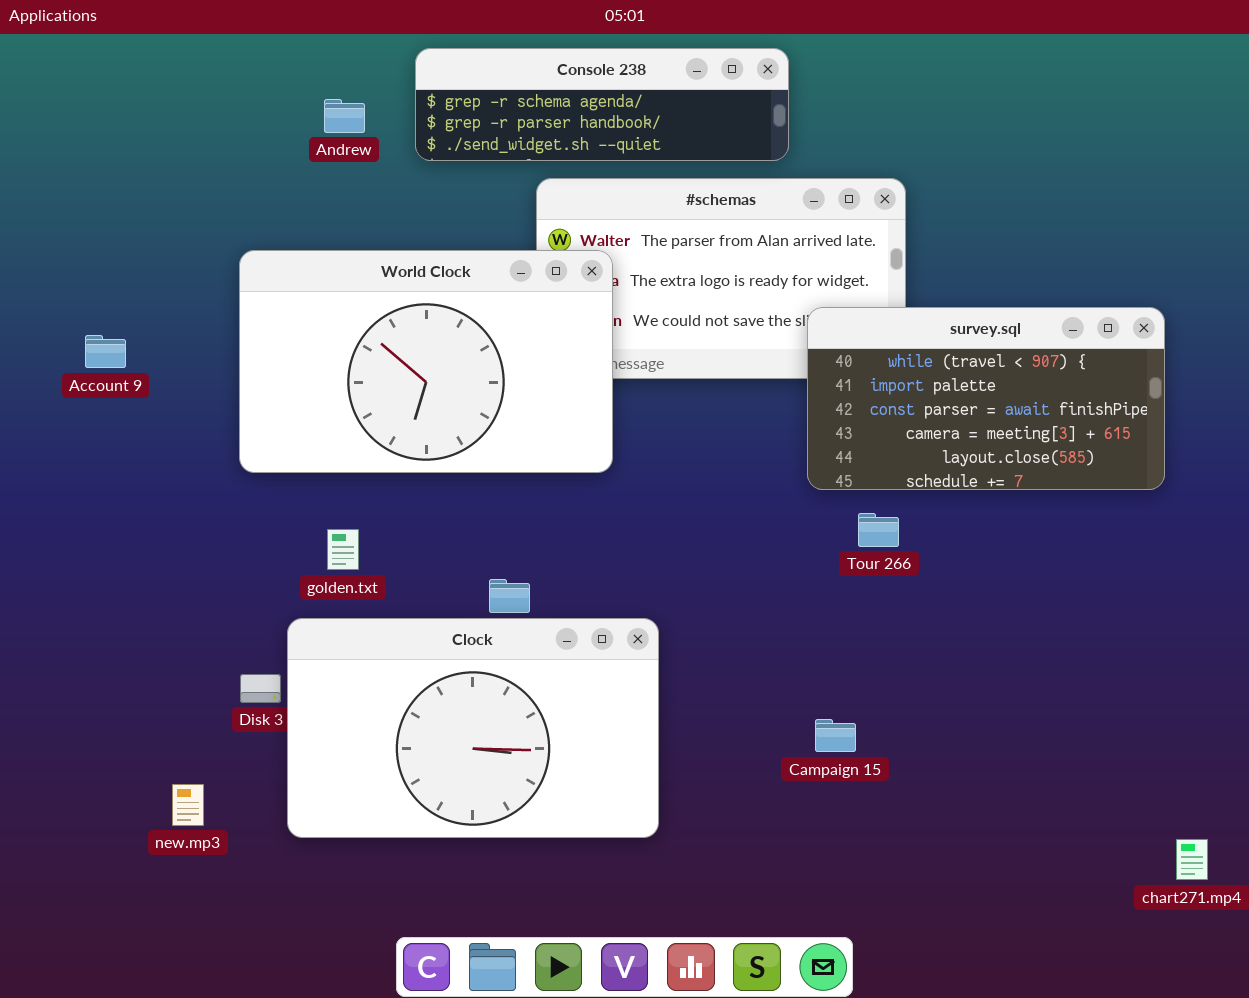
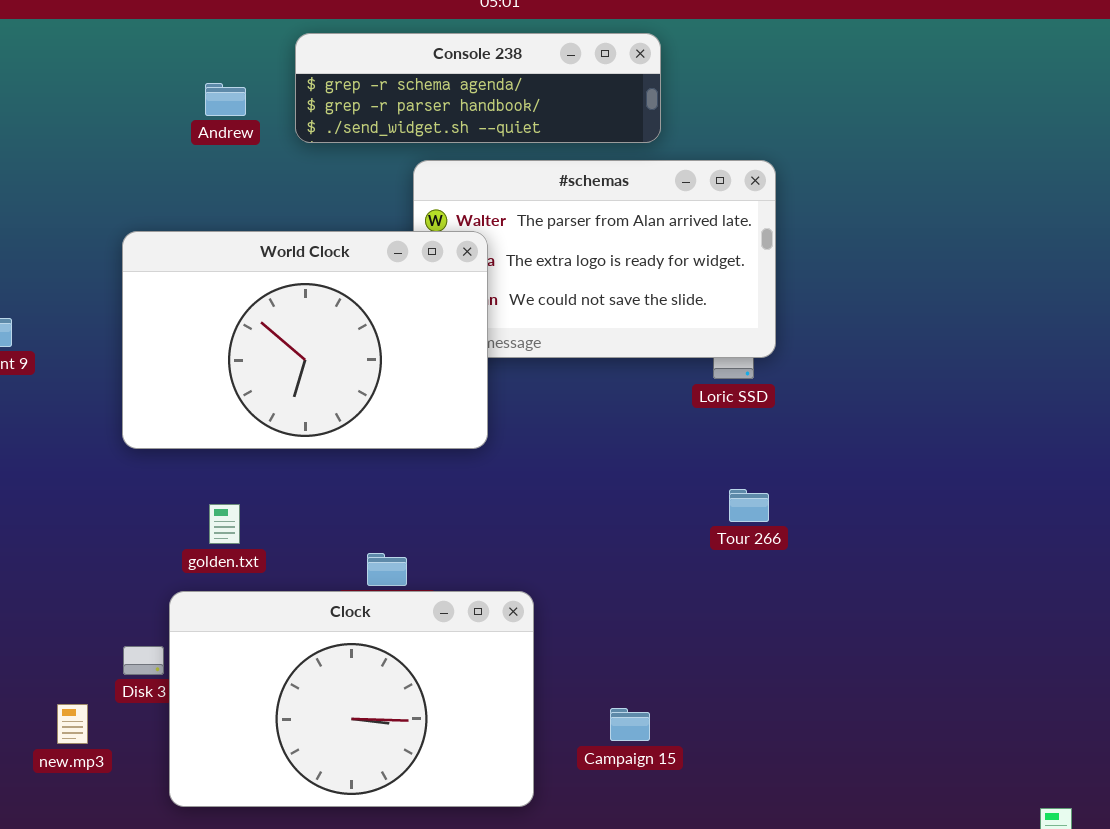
survey.sql: [807,307,1165,490] -> none, closed
Campaign 15: [815,719,856,752] -> [610,708,650,741], moved
new.mp3: [172,784,204,826] -> [57,704,88,744], moved

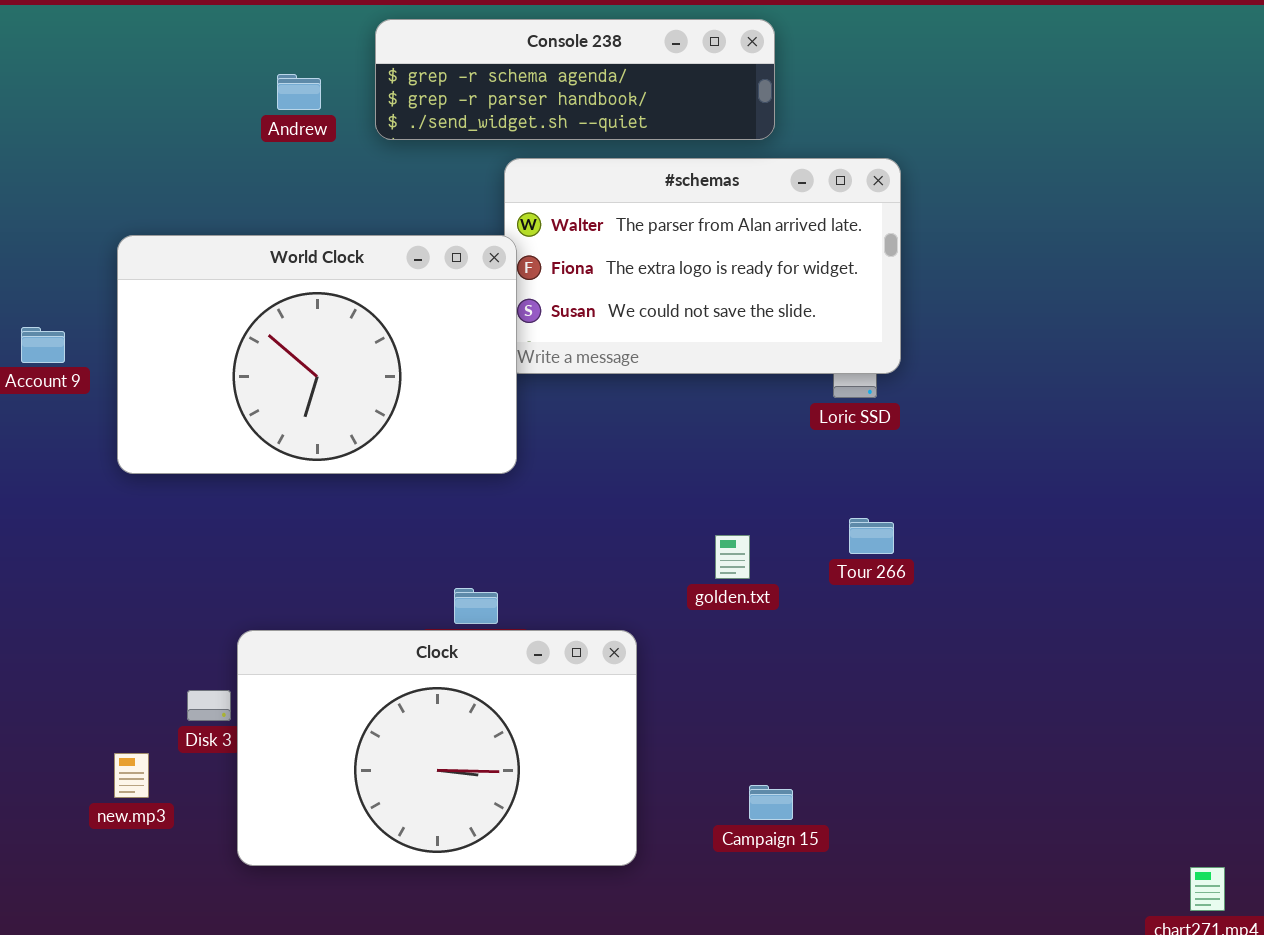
World Clock: [122,231,488,449] -> [117,235,517,474], moved
golden.txt: [209,504,240,544] -> [715,535,750,579], moved
Campaign 15: [610,708,650,741] -> [749,785,793,820], moved

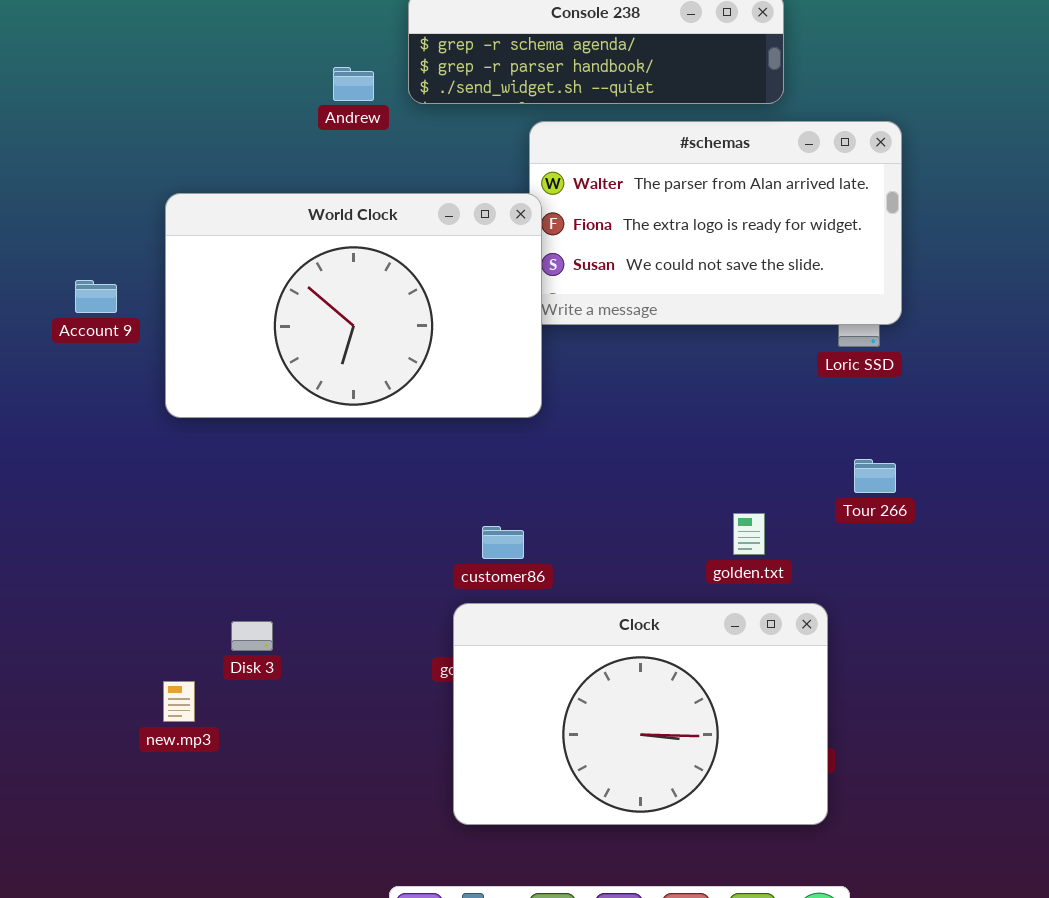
Andrew: [277,74,321,110] -> [333,67,374,101], moved
golden.txt: [715,535,750,579] -> [733,513,765,555], moved
Clock: [237,630,637,866] -> [453,603,828,825], moved

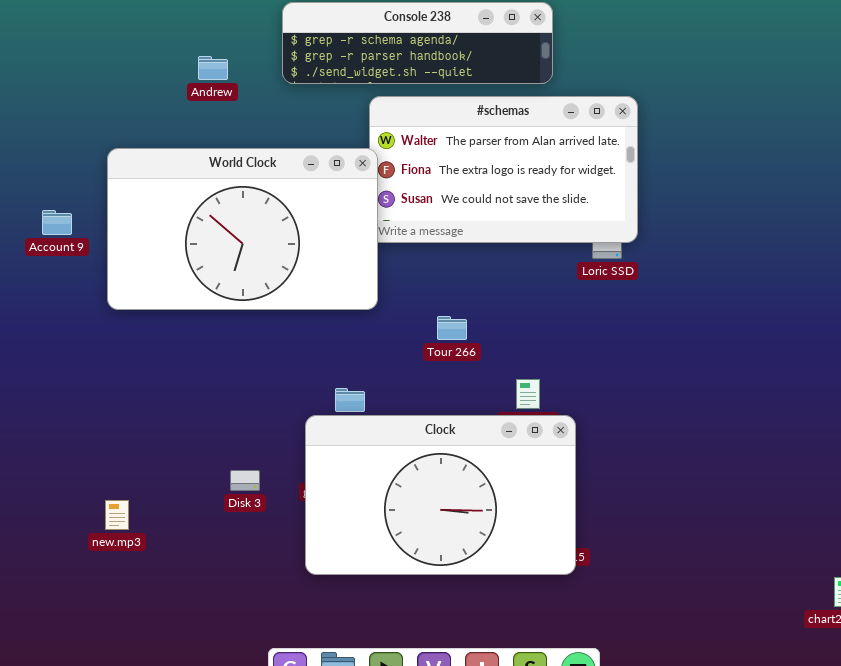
Andrew: [333,67,374,101] -> [198,56,228,80], moved
Tour 266: [854,459,896,493] -> [437,316,467,340], moved
Clock: [453,603,828,825] -> [305,415,576,575], moved
Disk 3: [231,621,273,651] -> [230,470,260,491], moved

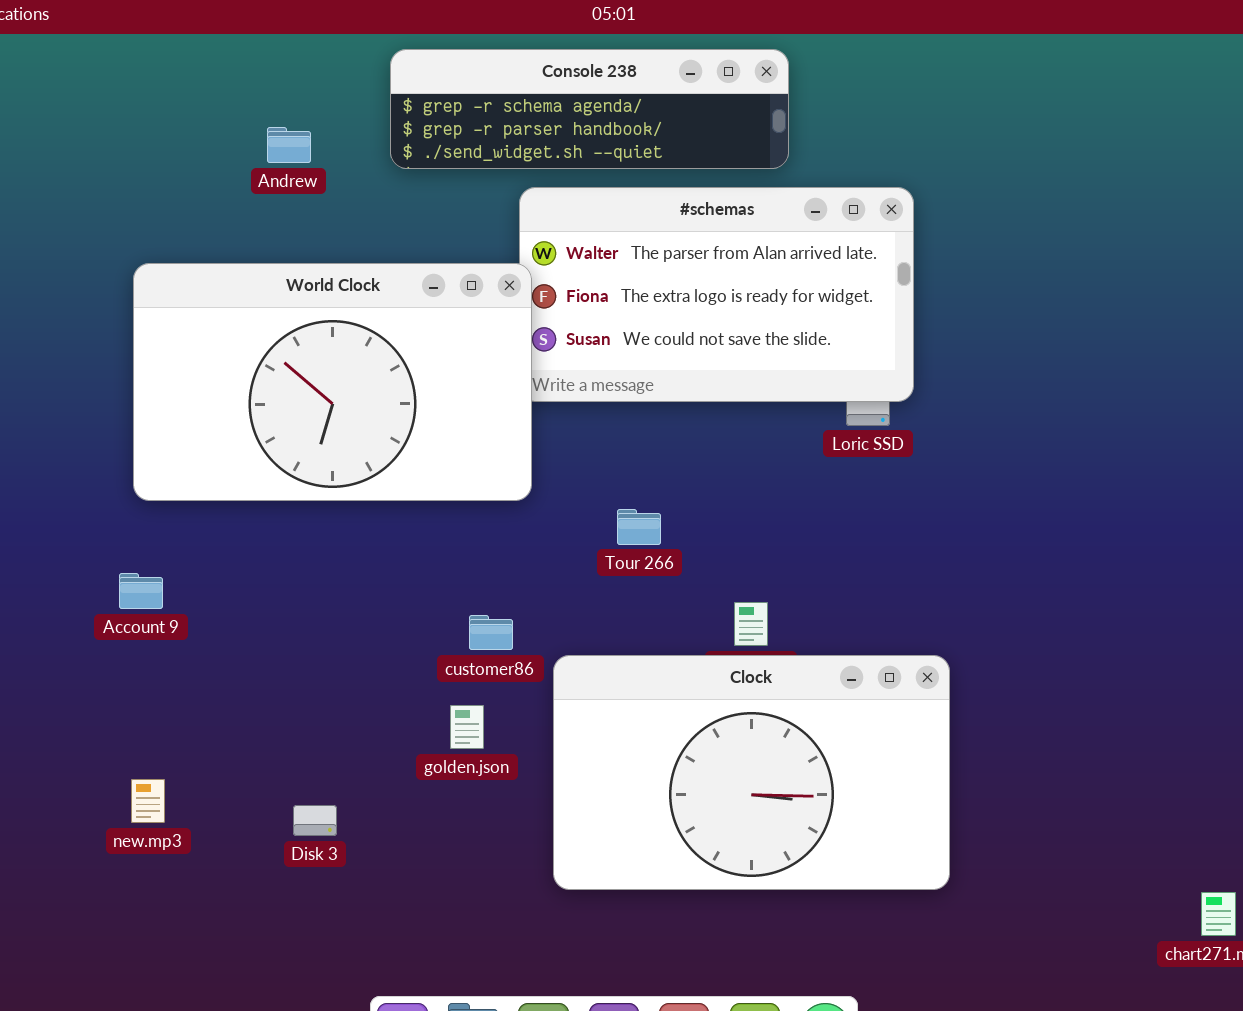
Account 9: [42,210,72,235] -> [119,573,163,609], moved
Clock: [305,415,576,575] -> [553,655,950,890], moved
Disk 3: [230,470,260,491] -> [293,805,337,836], moved

